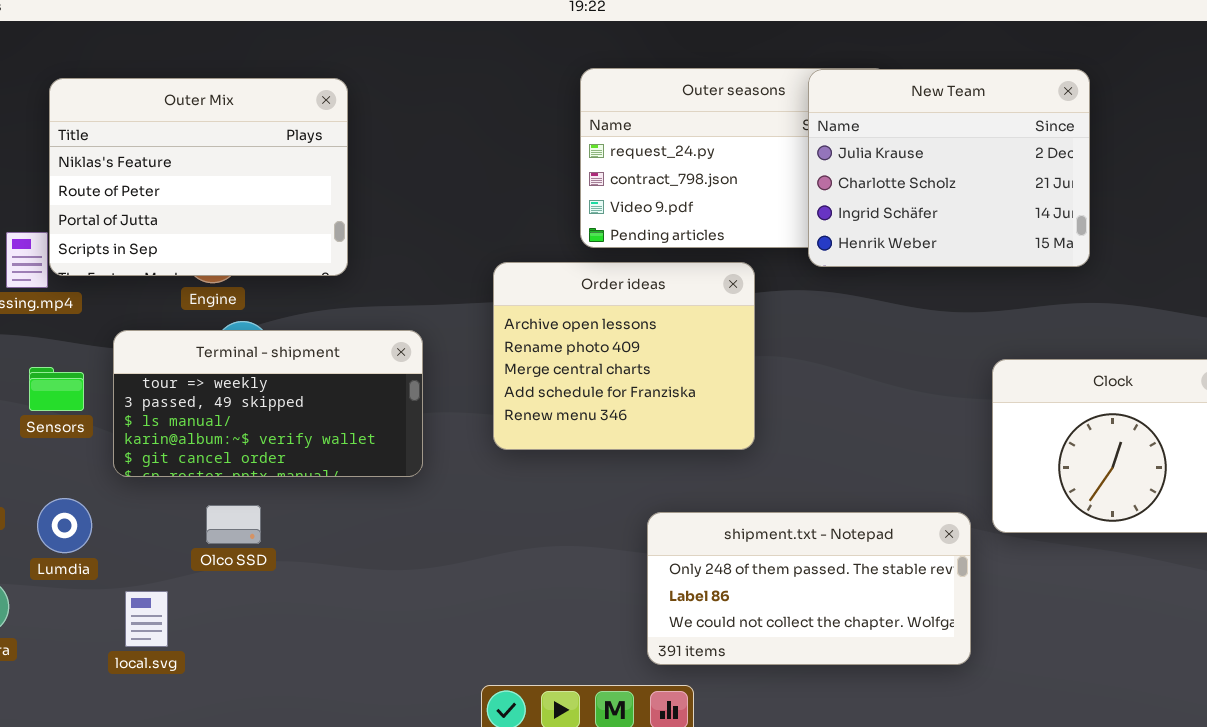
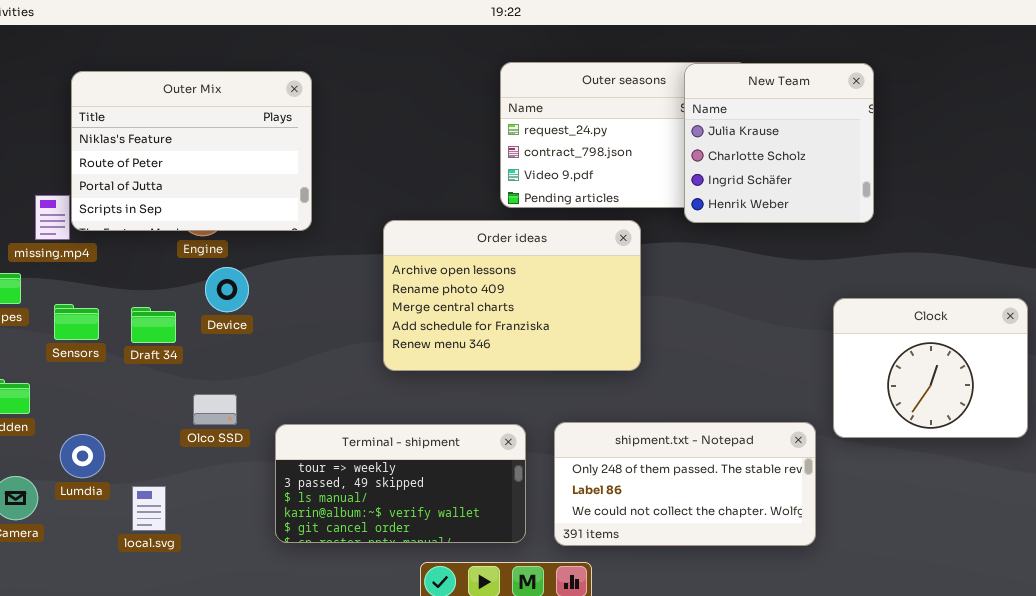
New Team: [808,69,1090,267] -> [684,63,874,223], resized
Order ideas: [493,262,755,450] -> [383,220,641,371], resized
Terminal - shipment: [113,330,423,477] -> [275,424,526,543], moved
Lumdia: [37,498,92,553] -> [60,434,105,478], moved
Olco SSD: [206,505,261,544] -> [193,394,237,425], moved

